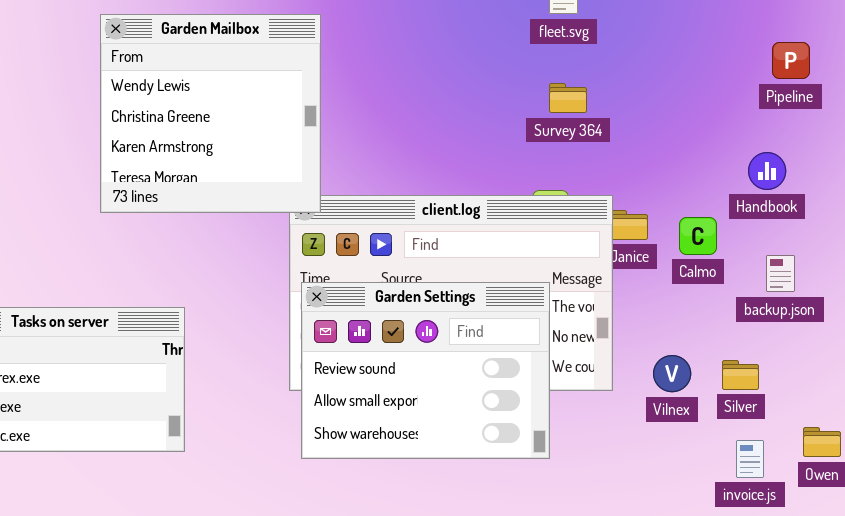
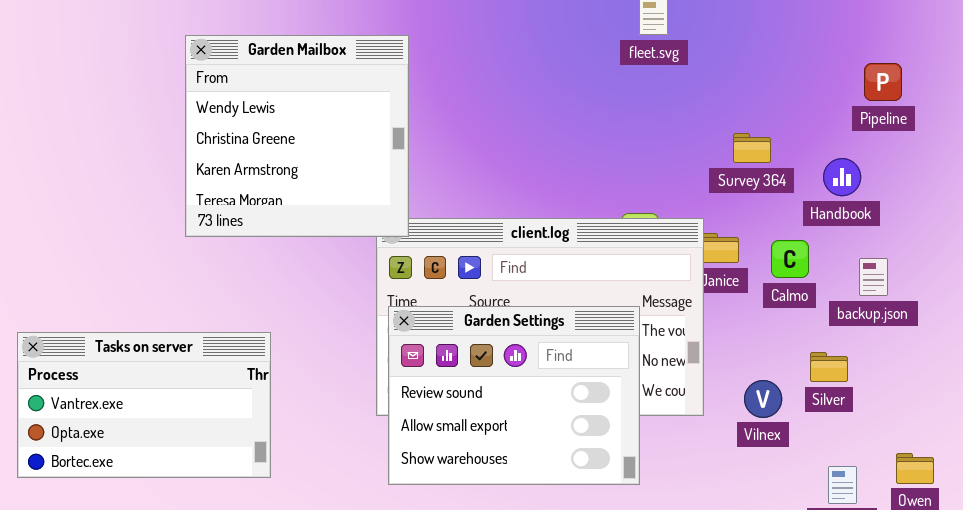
Survey 364: [549,83,587,113] -> [733,133,771,163], moved
Handbook: [748,152,786,190] -> [823,158,861,196], moved
backup.json: [766,255,795,292] -> [859,258,888,296], moved
Silver: [722,360,759,390] -> [810,352,848,382], moved

